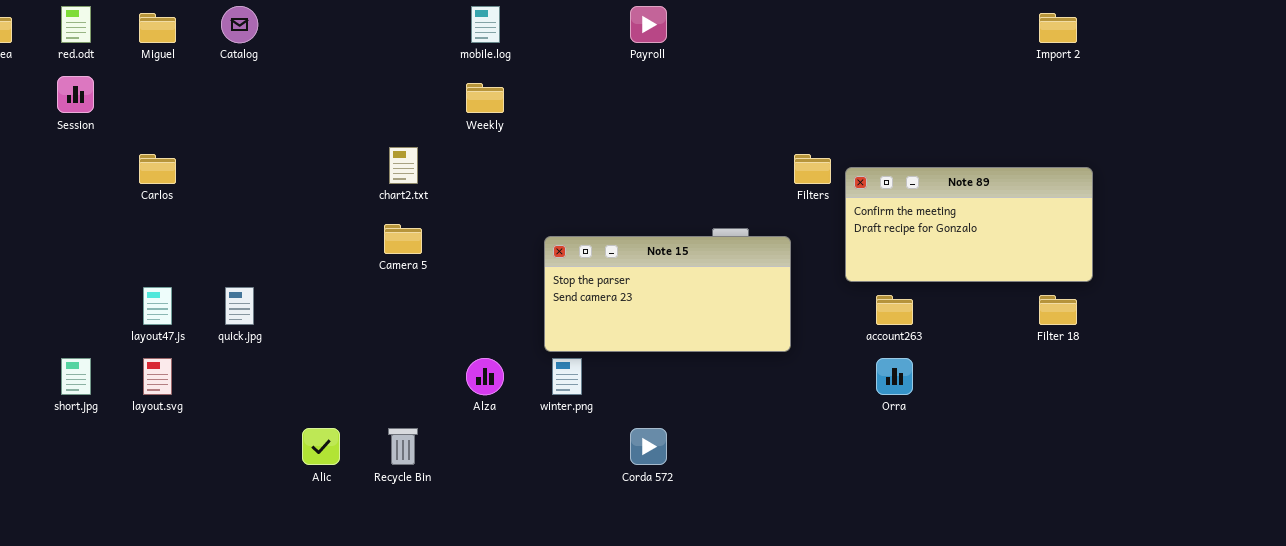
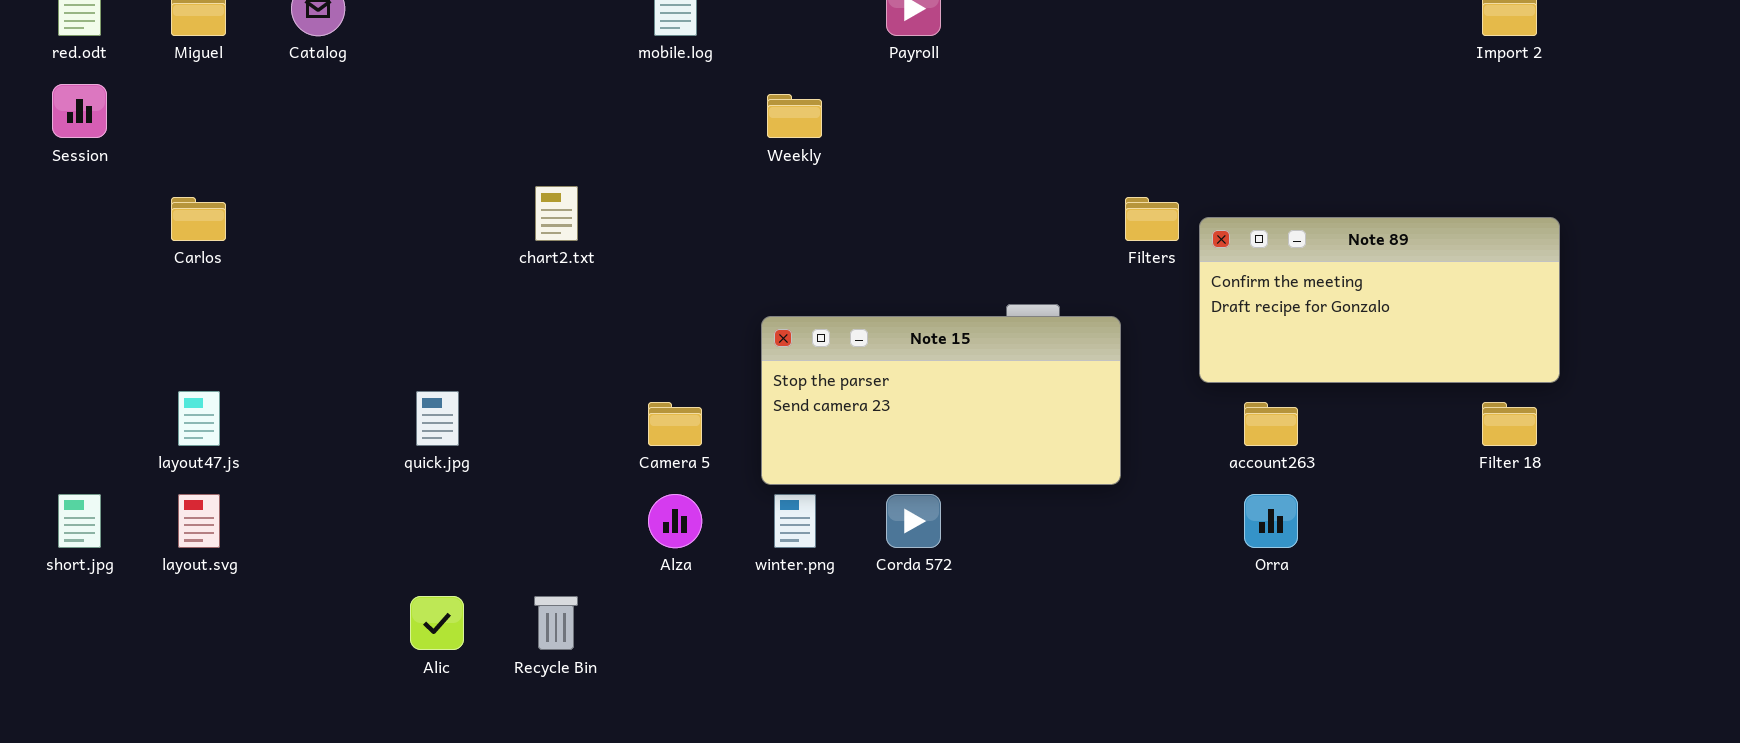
Weekly: [466,83,504,113] -> [767,94,822,138], moved
Camera 5: [384,224,422,254] -> [648,402,702,446], moved
quick.jpg: [225,287,254,325] -> [416,391,459,446], moved
Corda 572: [630,428,667,465] -> [886,494,941,548], moved

